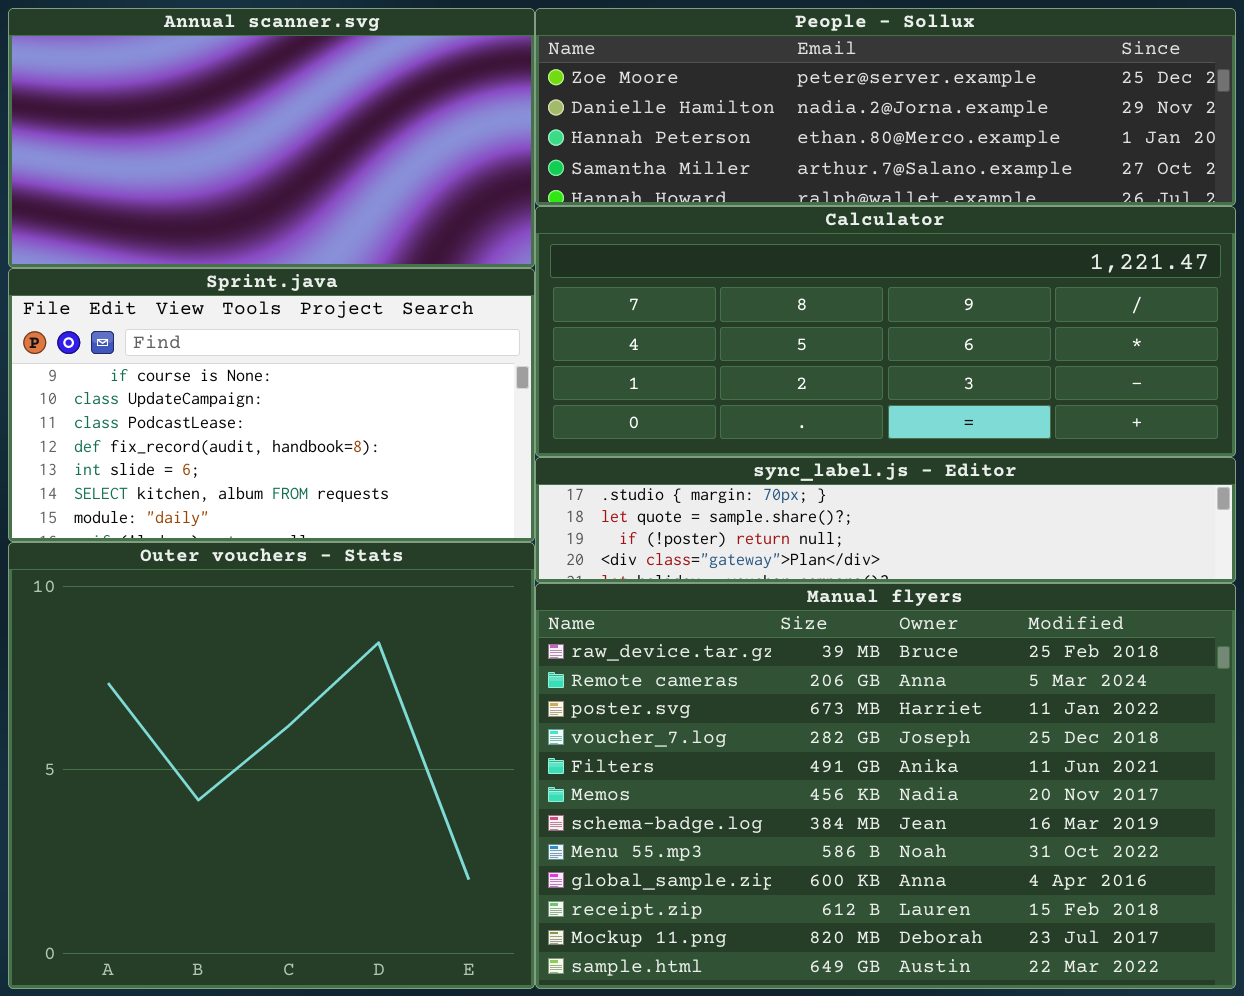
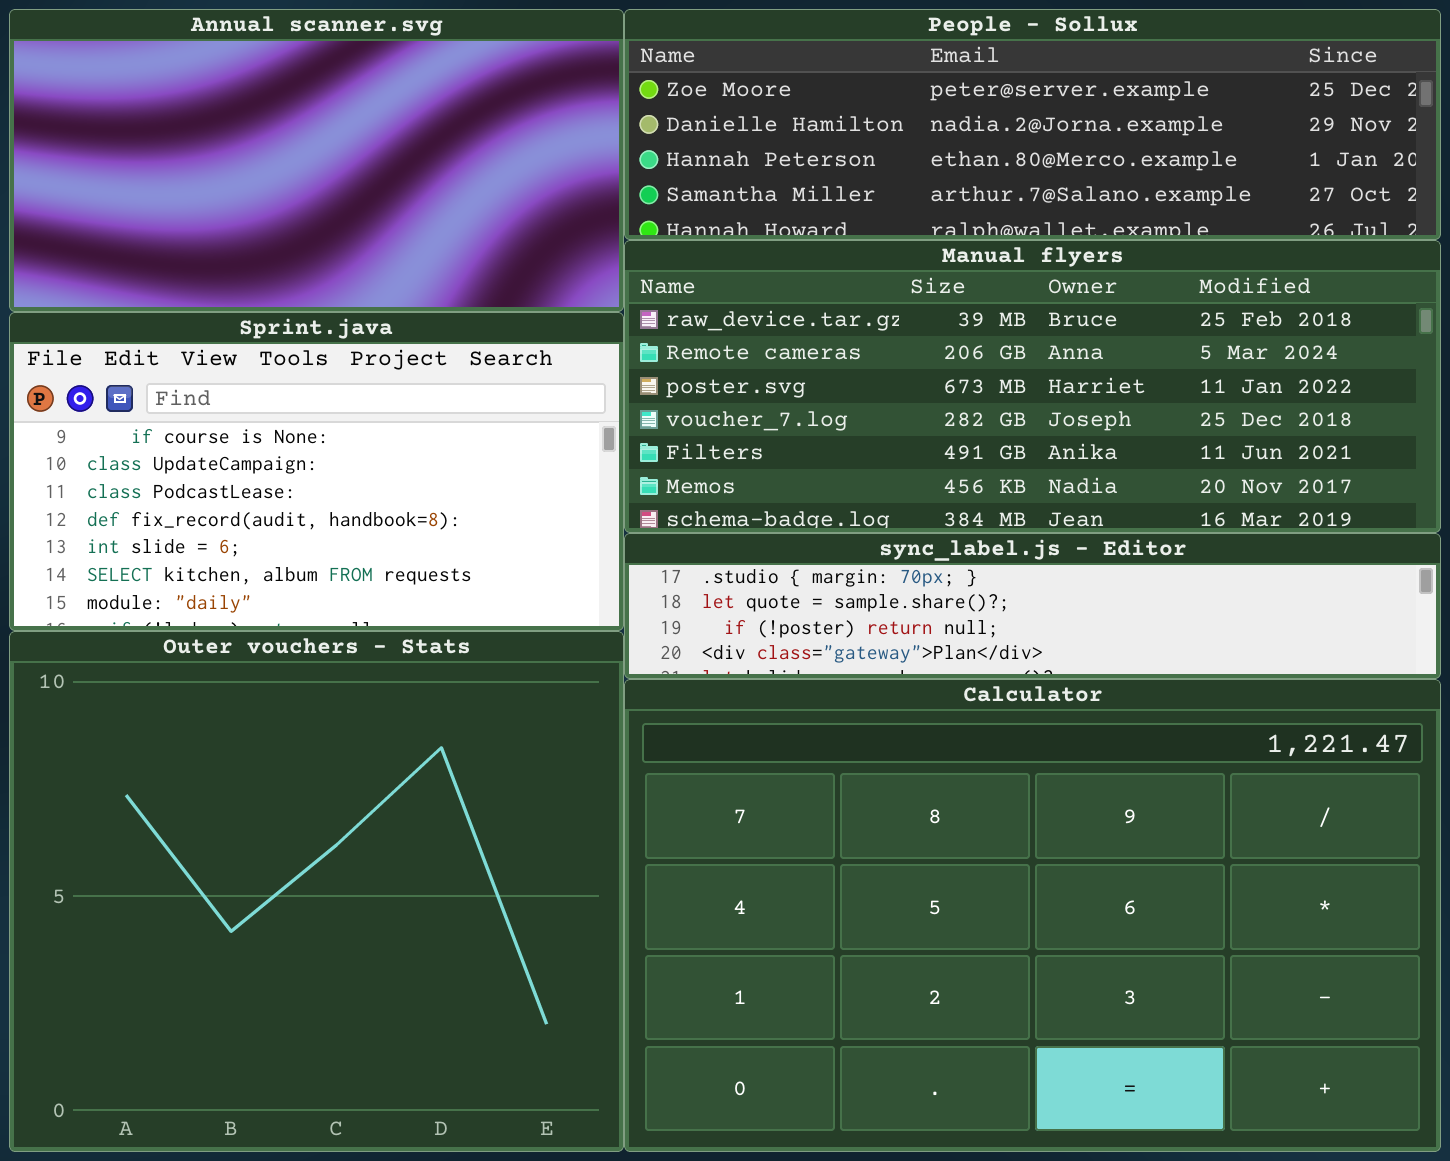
Calculator: [535,206,1236,457] -> [624,679,1441,1152], moved, resized
Manual flyers: [535,583,1236,989] -> [624,240,1441,533], moved, resized

